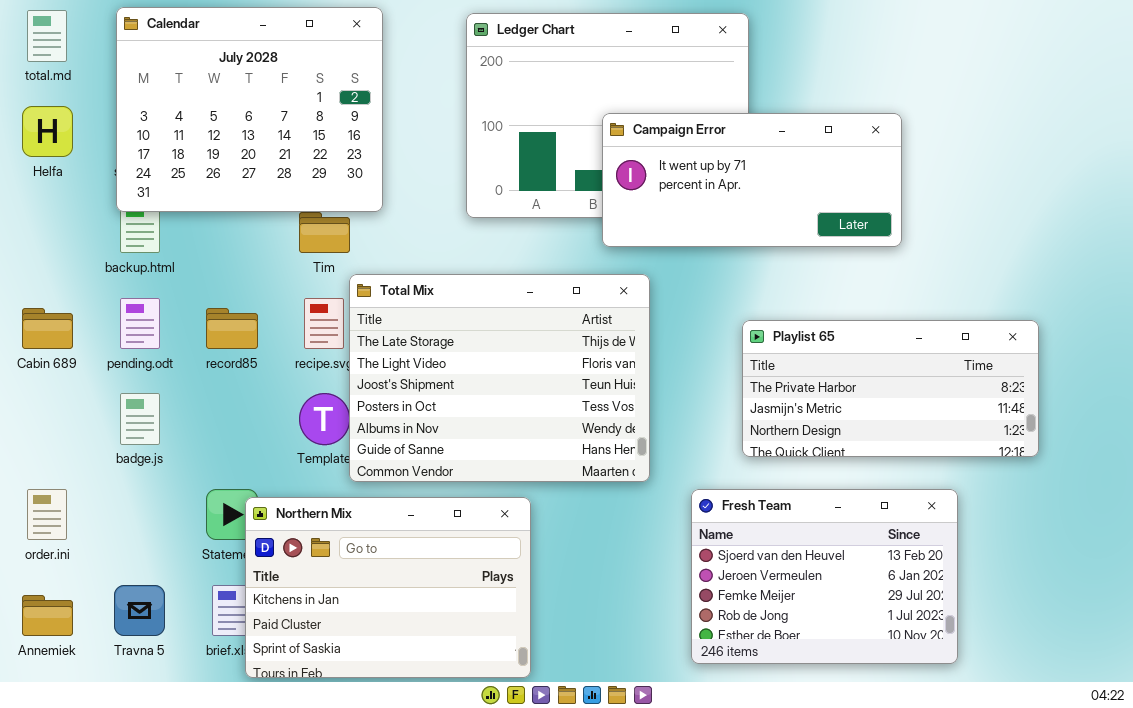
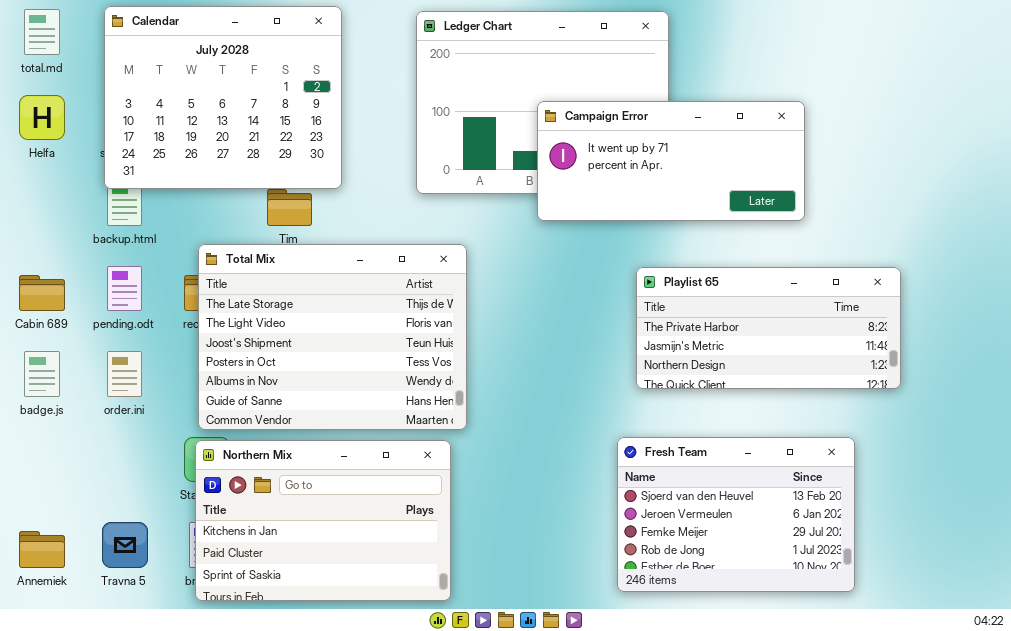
Total Mix: [349,274,650,482] -> [198,244,467,430], moved
Playlist 65: [742,320,1039,457] -> [636,267,901,389], moved
badge.js: [120,393,160,445] -> [24,351,60,397], moved
order.ini: [27,489,67,540] -> [107,351,142,397], moved
Northern Mix: [245,497,531,678] -> [195,440,451,601], moved

